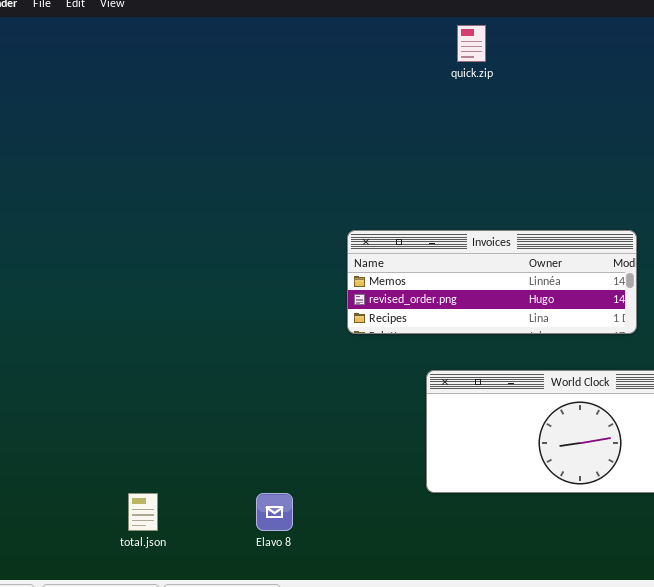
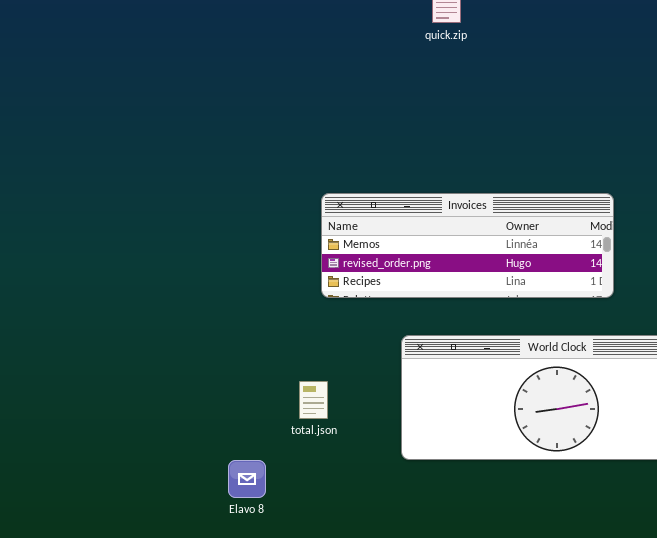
total.json: [128,493,158,531] -> [299,381,328,419], moved

